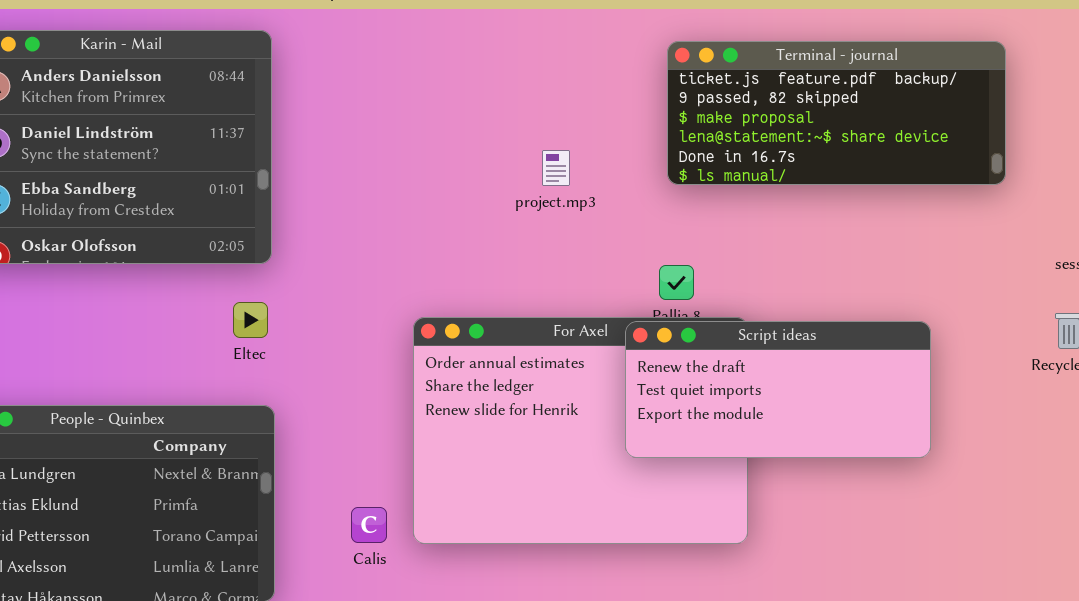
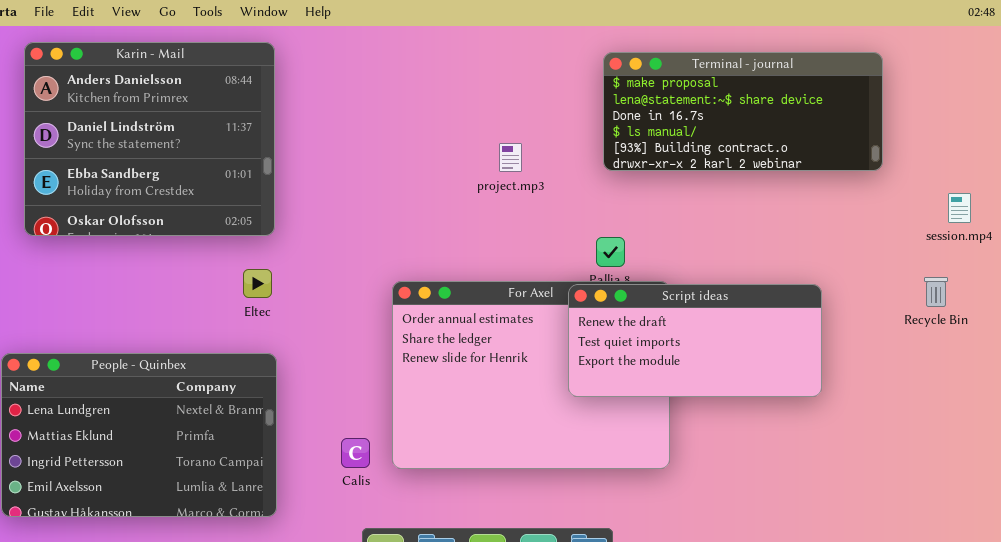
Terminal - journal: [667,41,1006,185] -> [603,52,883,171], scrolled down 2 rows

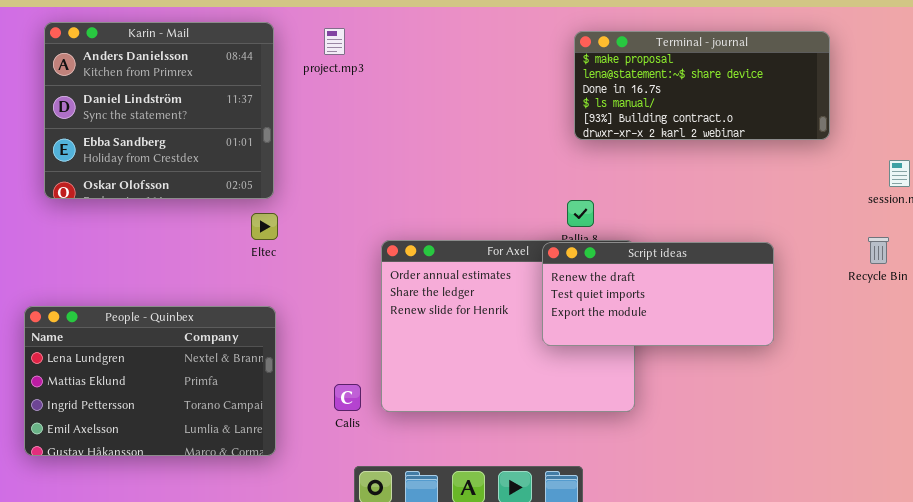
project.mp3: [499,143,522,172] -> [324,28,345,55], moved
Eltec: [243,269,272,298] -> [251,213,278,240], moved

